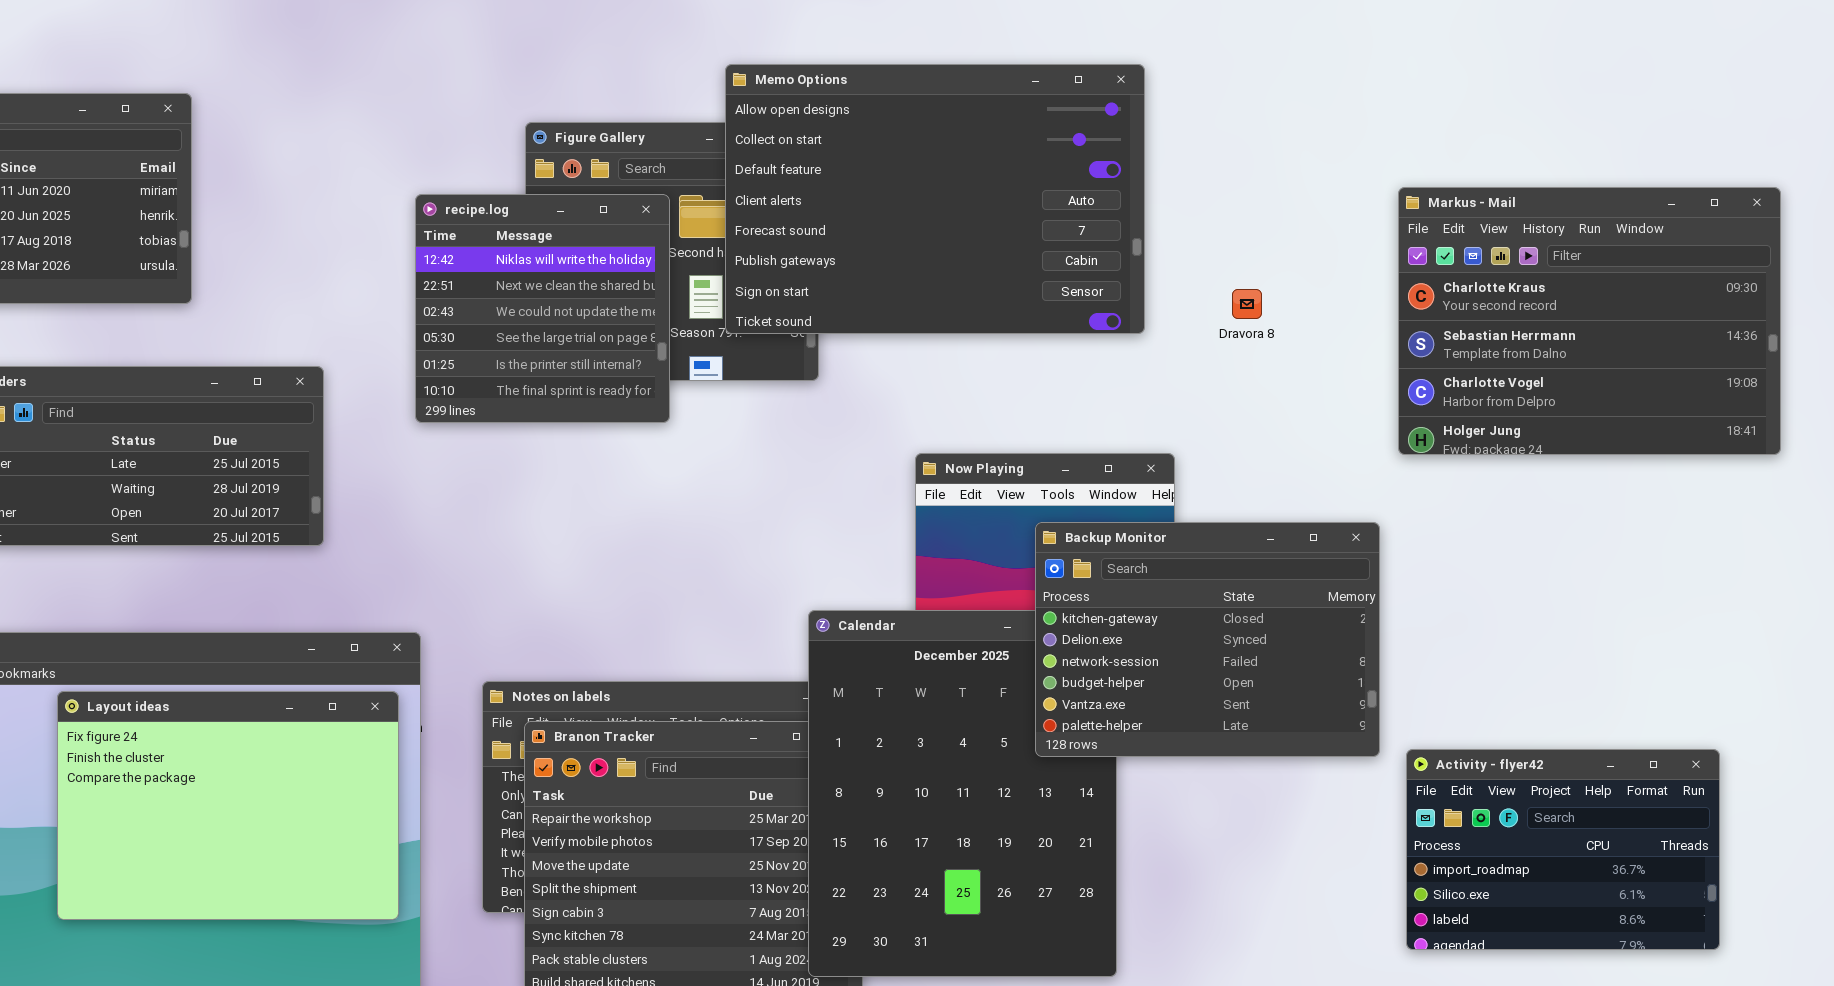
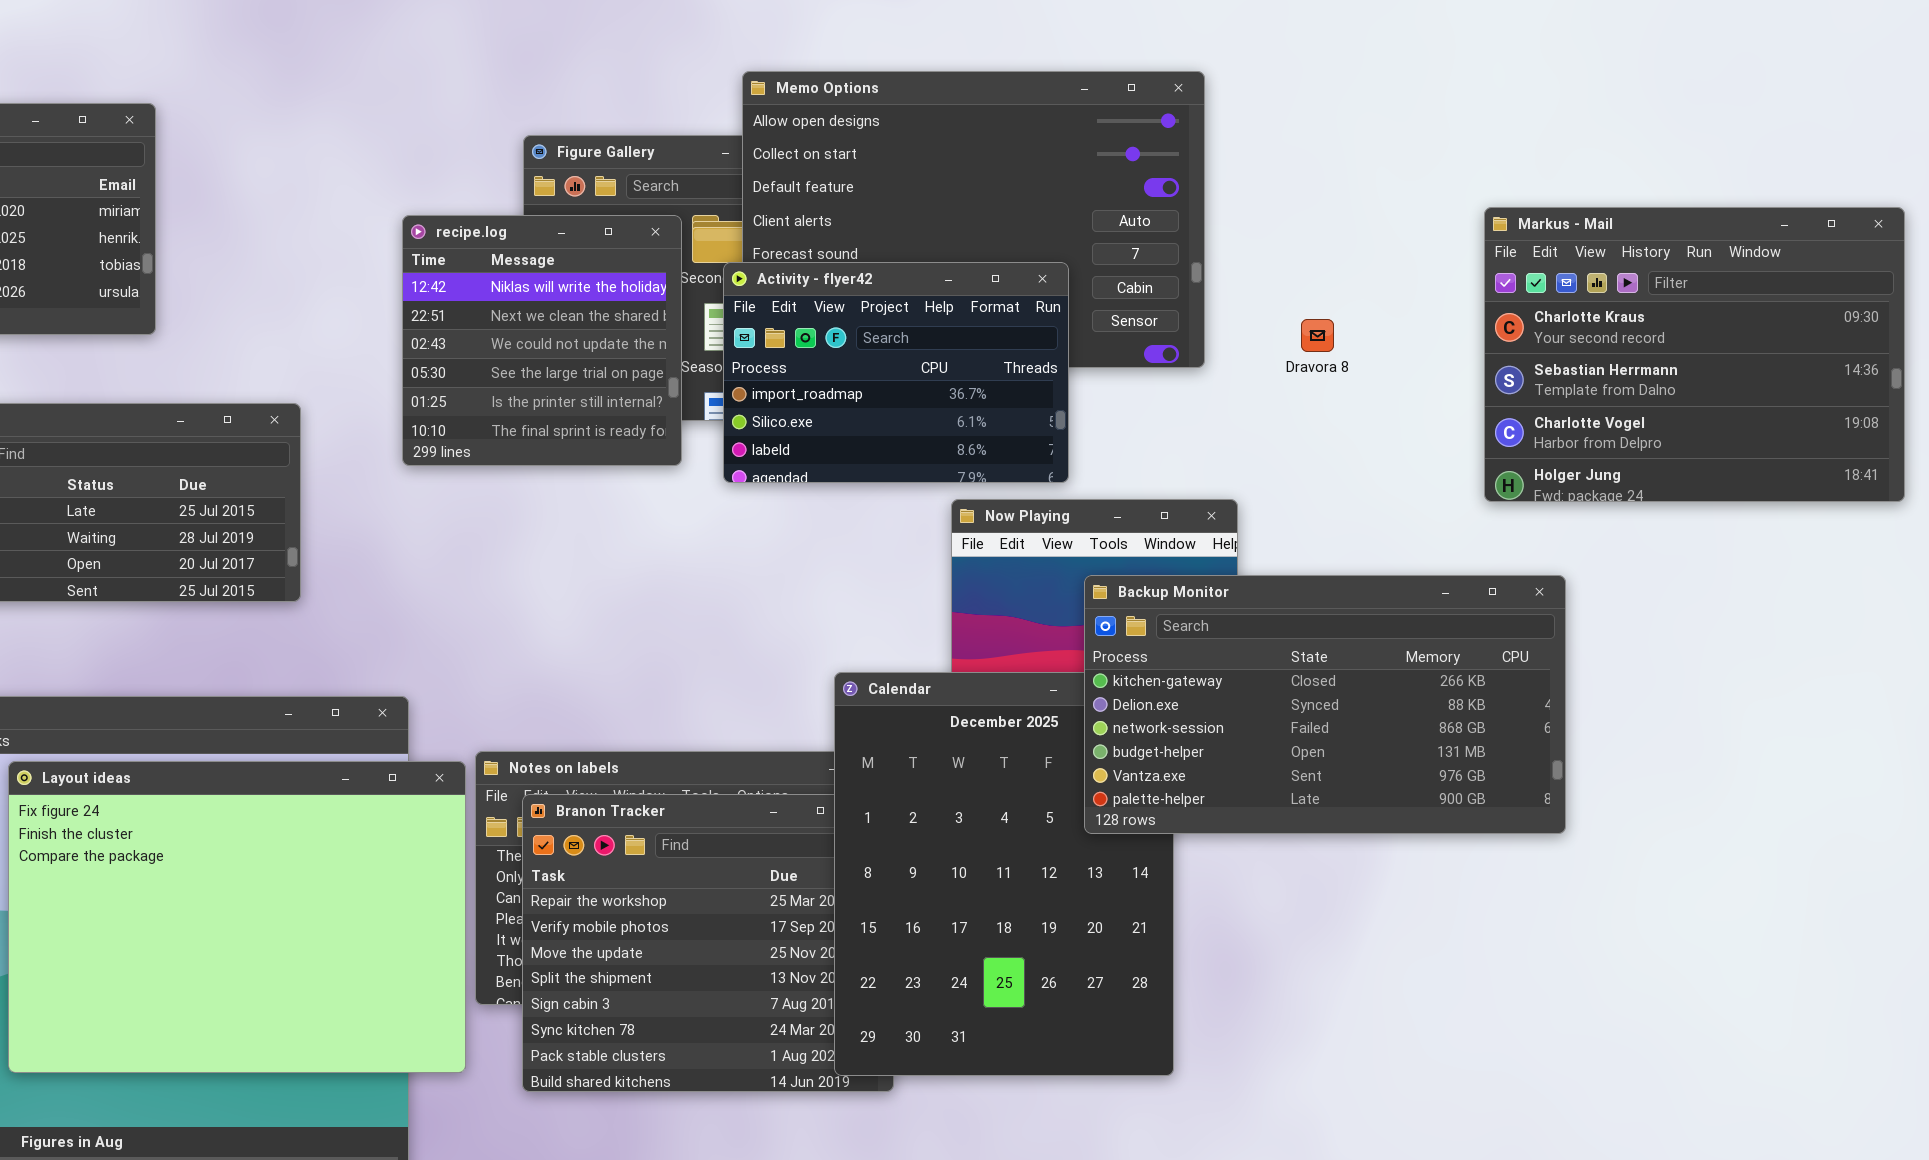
Backup Monitor: [1035,522,1380,757] -> [1084,575,1566,834], resized
Layout ideas: [57,691,399,920] -> [8,761,466,1073], resized
Activity - flyer42: [1406,749,1720,950] -> [723,262,1069,483], moved

